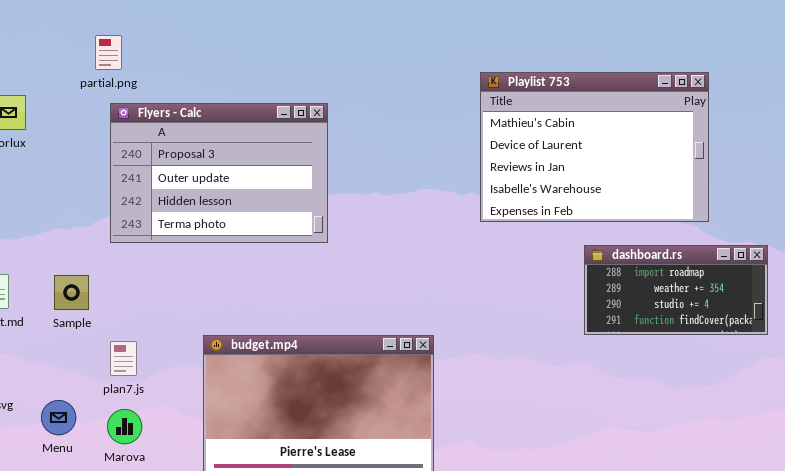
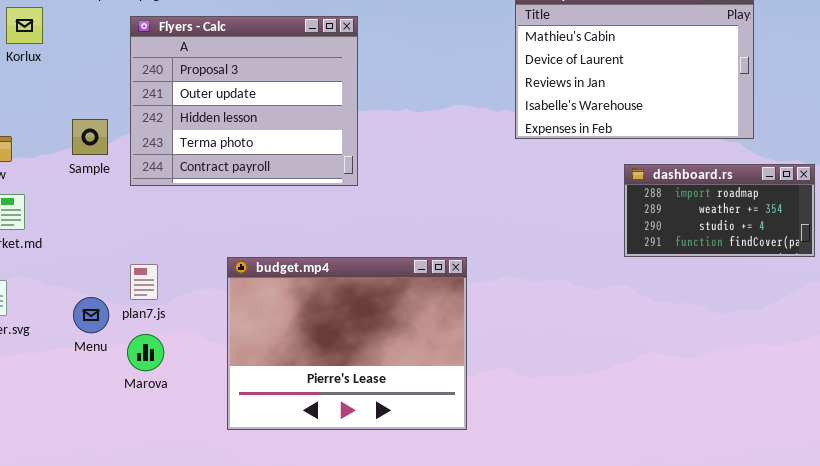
Flyers - Calc: [110,103,328,243] -> [130,16,358,186], resized
Sample: [54,275,89,310] -> [72,119,108,155], moved
Menu: [41,400,76,435] -> [73,297,109,333], moved

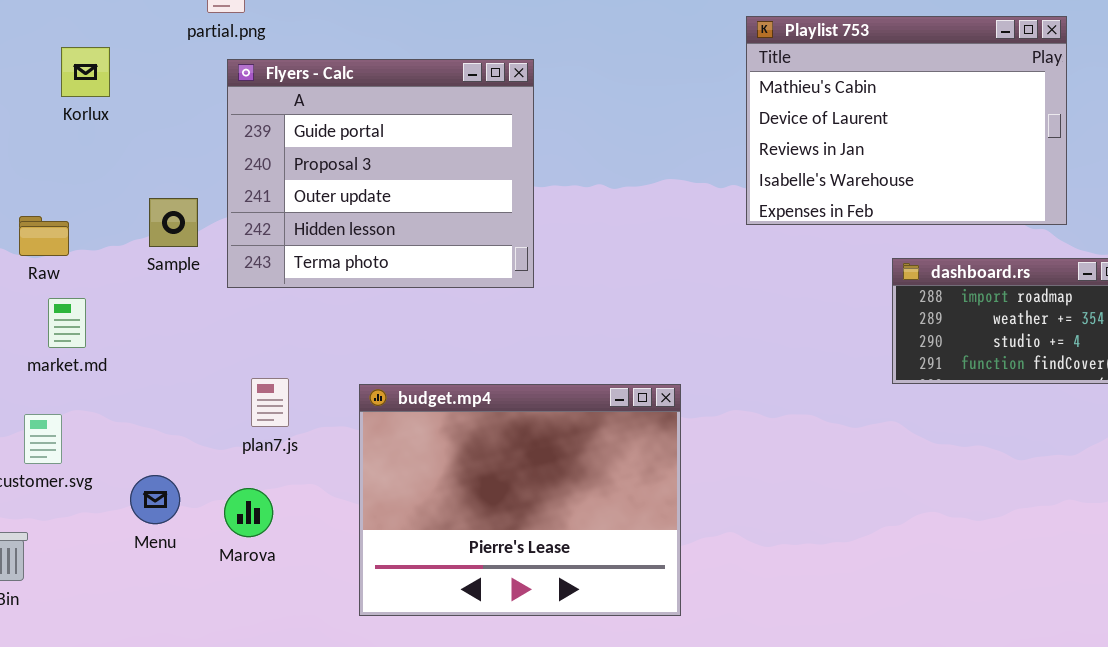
Flyers - Calc: [130,16,358,186] -> [227,59,534,288], scrolled up 1 row
plan7.js: [130,264,158,300] -> [251,378,289,427], moved
Menu: [73,297,109,333] -> [130,475,180,524], moved

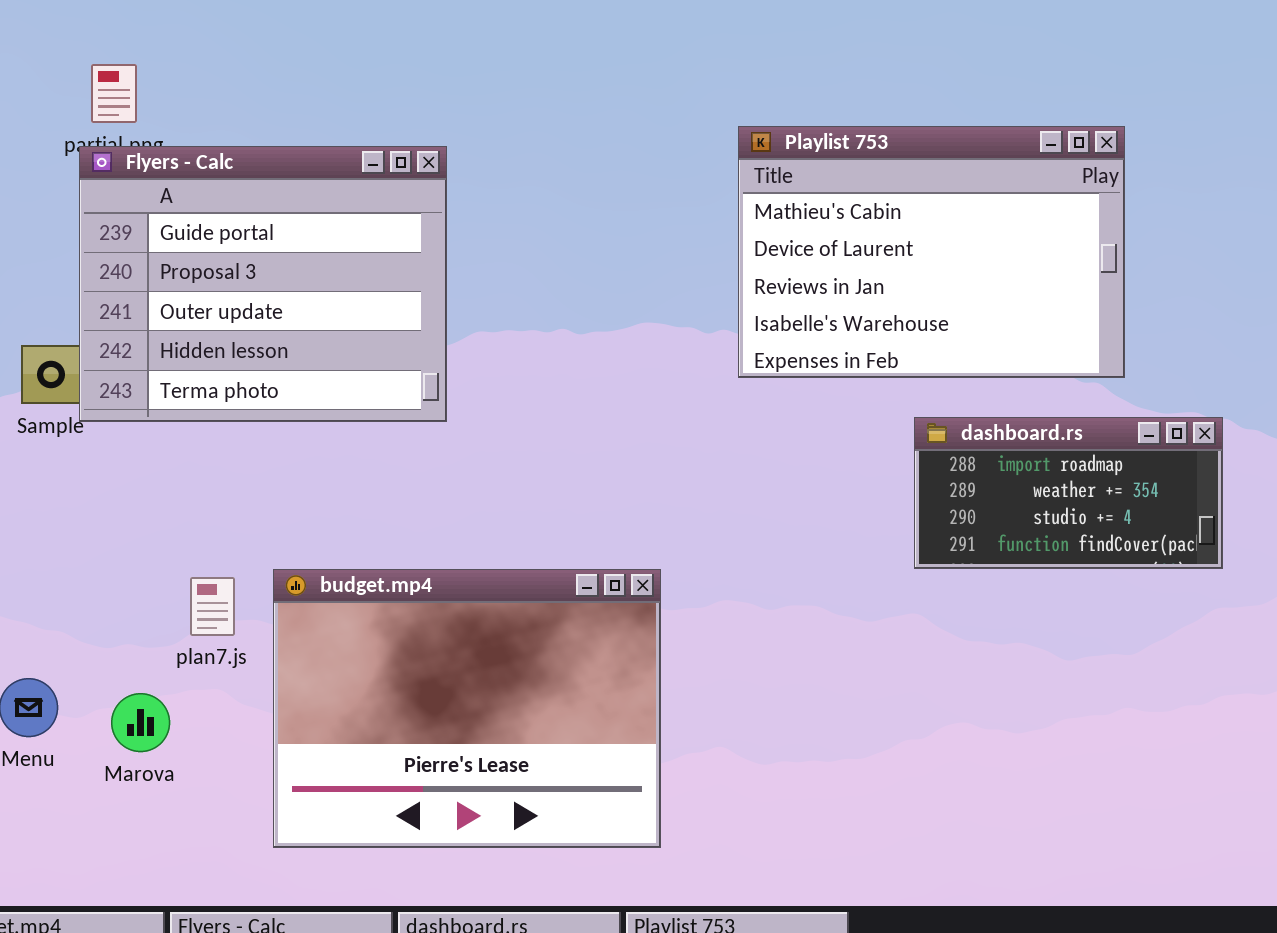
Flyers - Calc: [227,59,534,288] -> [79,146,447,422], moved
plan7.js: [251,378,289,427] -> [190,577,235,636], moved

